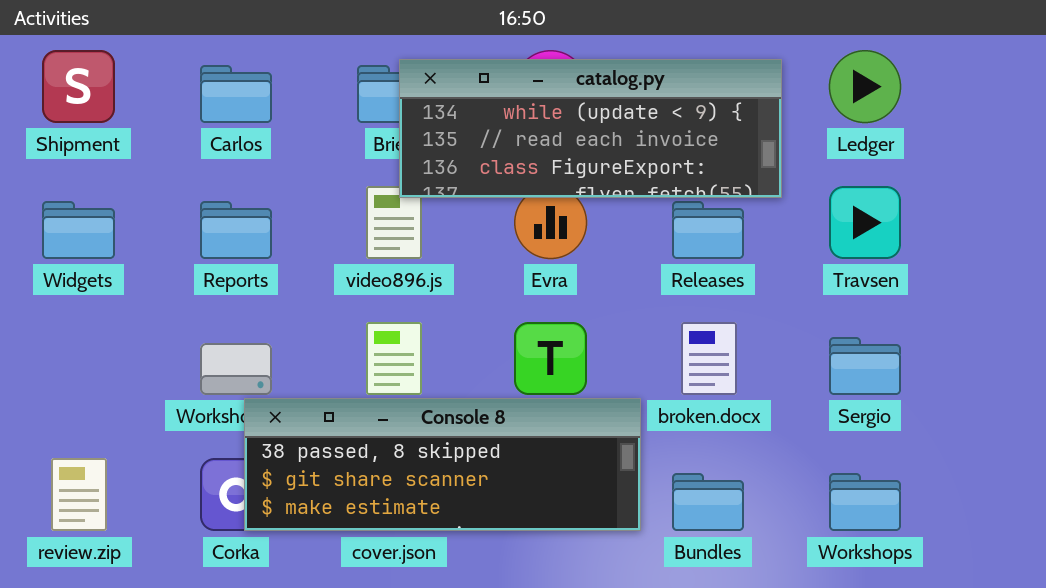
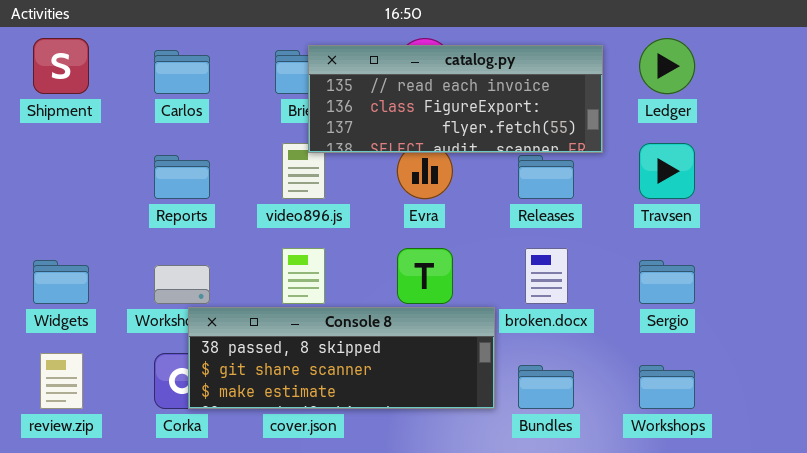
catalog.py: [399,59,782,198] -> [308,45,603,153], scrolled down 1 row
Widgets: [42,201,115,259] -> [33,260,89,304], moved

